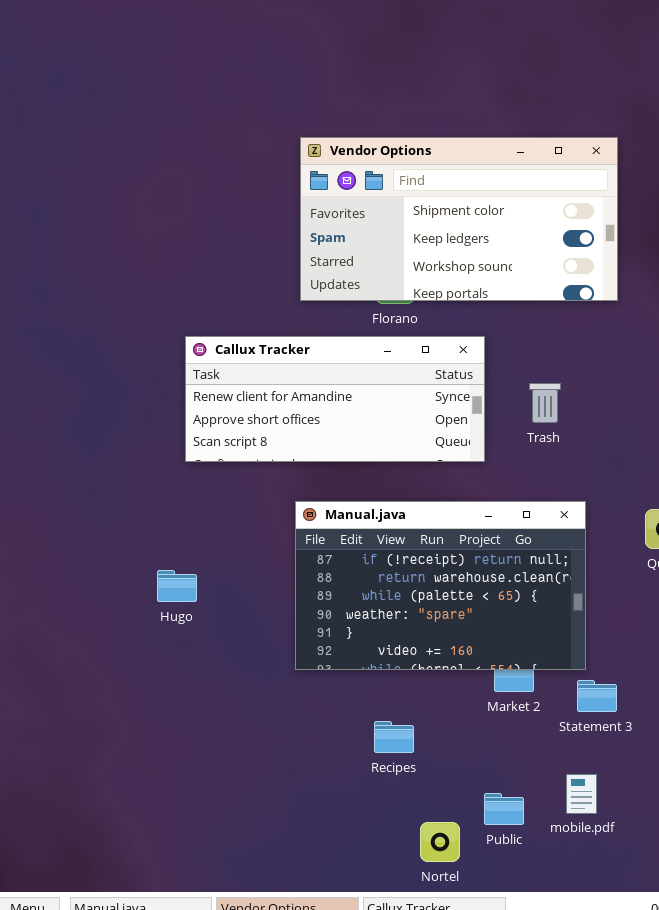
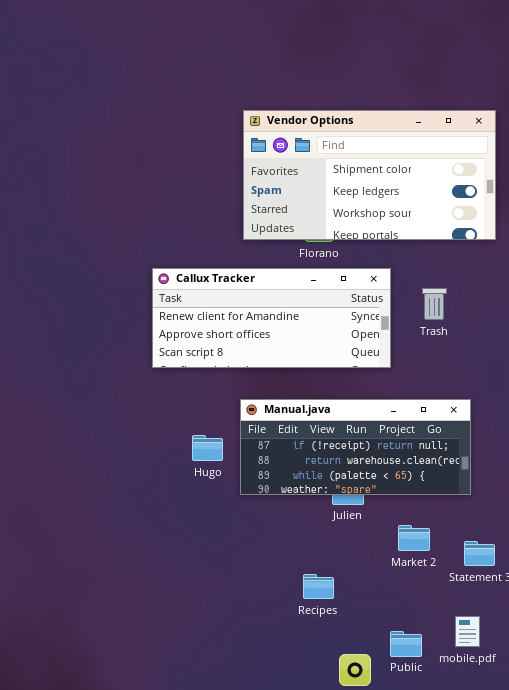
Trash: [529,383,561,423] -> [422,288,447,320], moved
Manual.java: [295,501,586,670] -> [240,399,471,495], resized
Hugo: [157,570,197,602] -> [192,435,223,461], moved

